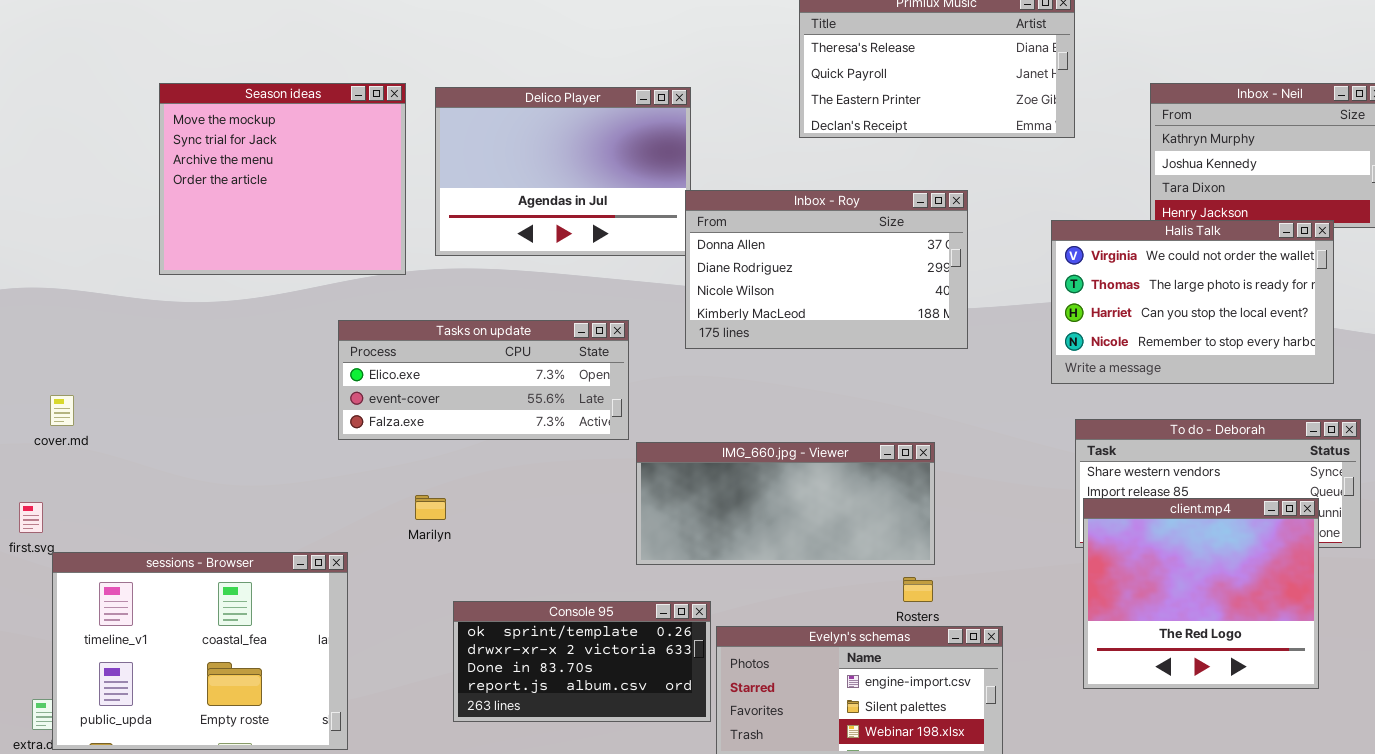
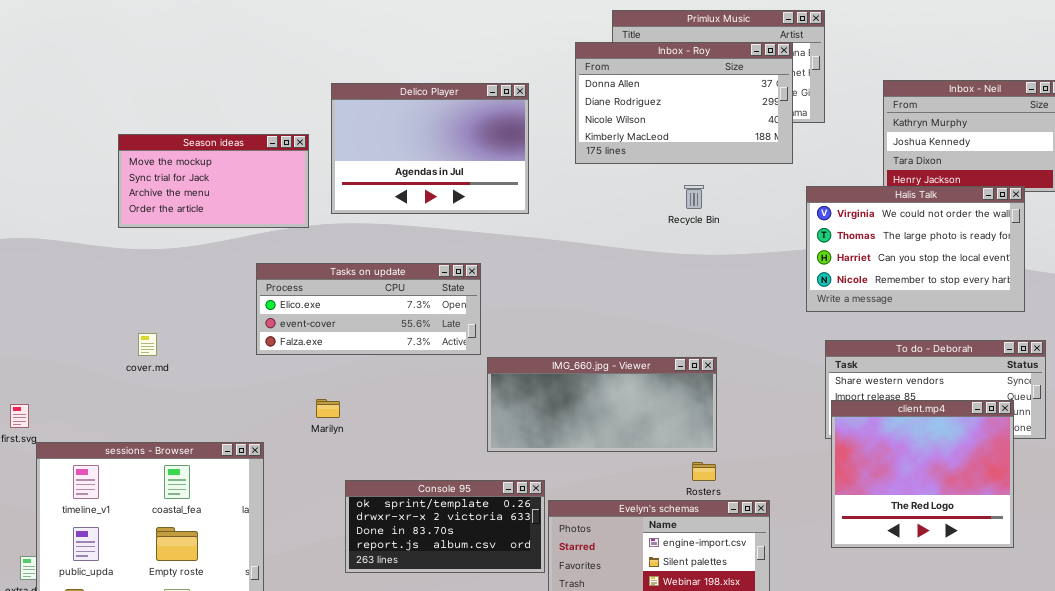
Season ideas: [159,83,406,275] -> [118,134,309,228], resized
Inbox - Roy: [685,190,968,349] -> [575,42,793,164], moved
cover.md: [50,395,74,426] -> [138,333,157,356], moved

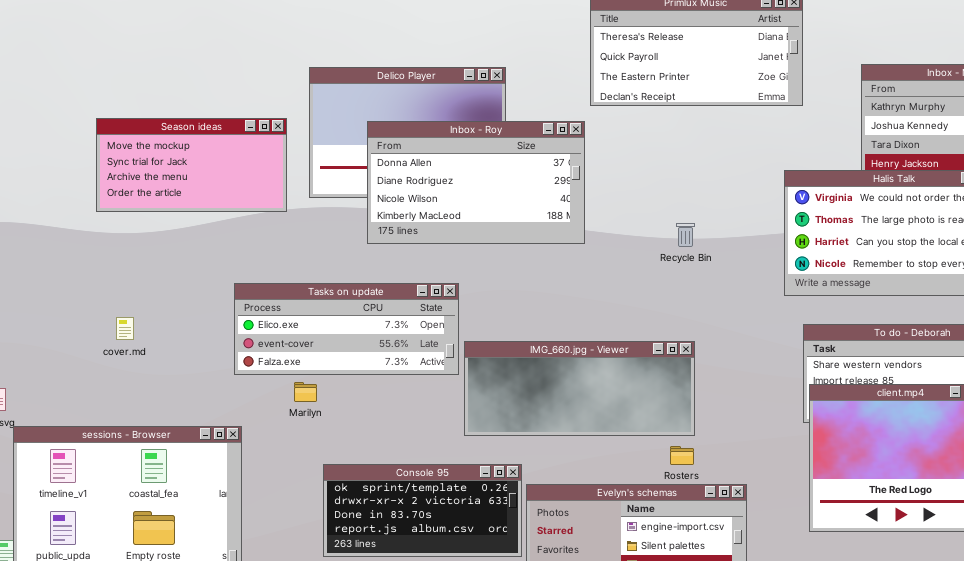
Inbox - Roy: [575,42,793,164] -> [367,121,585,244], moved
Recycle Bin: [684,185,704,209] -> [676,223,695,247], moved
Tasks on update: [256,263,481,355] -> [234,283,459,375], moved

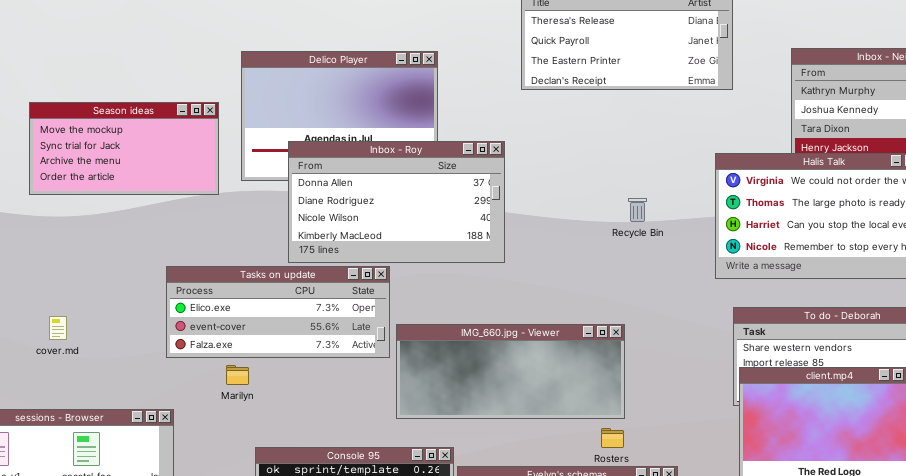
Inbox - Roy: [367,121,585,244] -> [288,141,505,263], moved
Recycle Bin: [676,223,695,247] -> [628,198,647,222], moved
cover.md: [116,317,134,340] -> [49,316,67,340], moved

